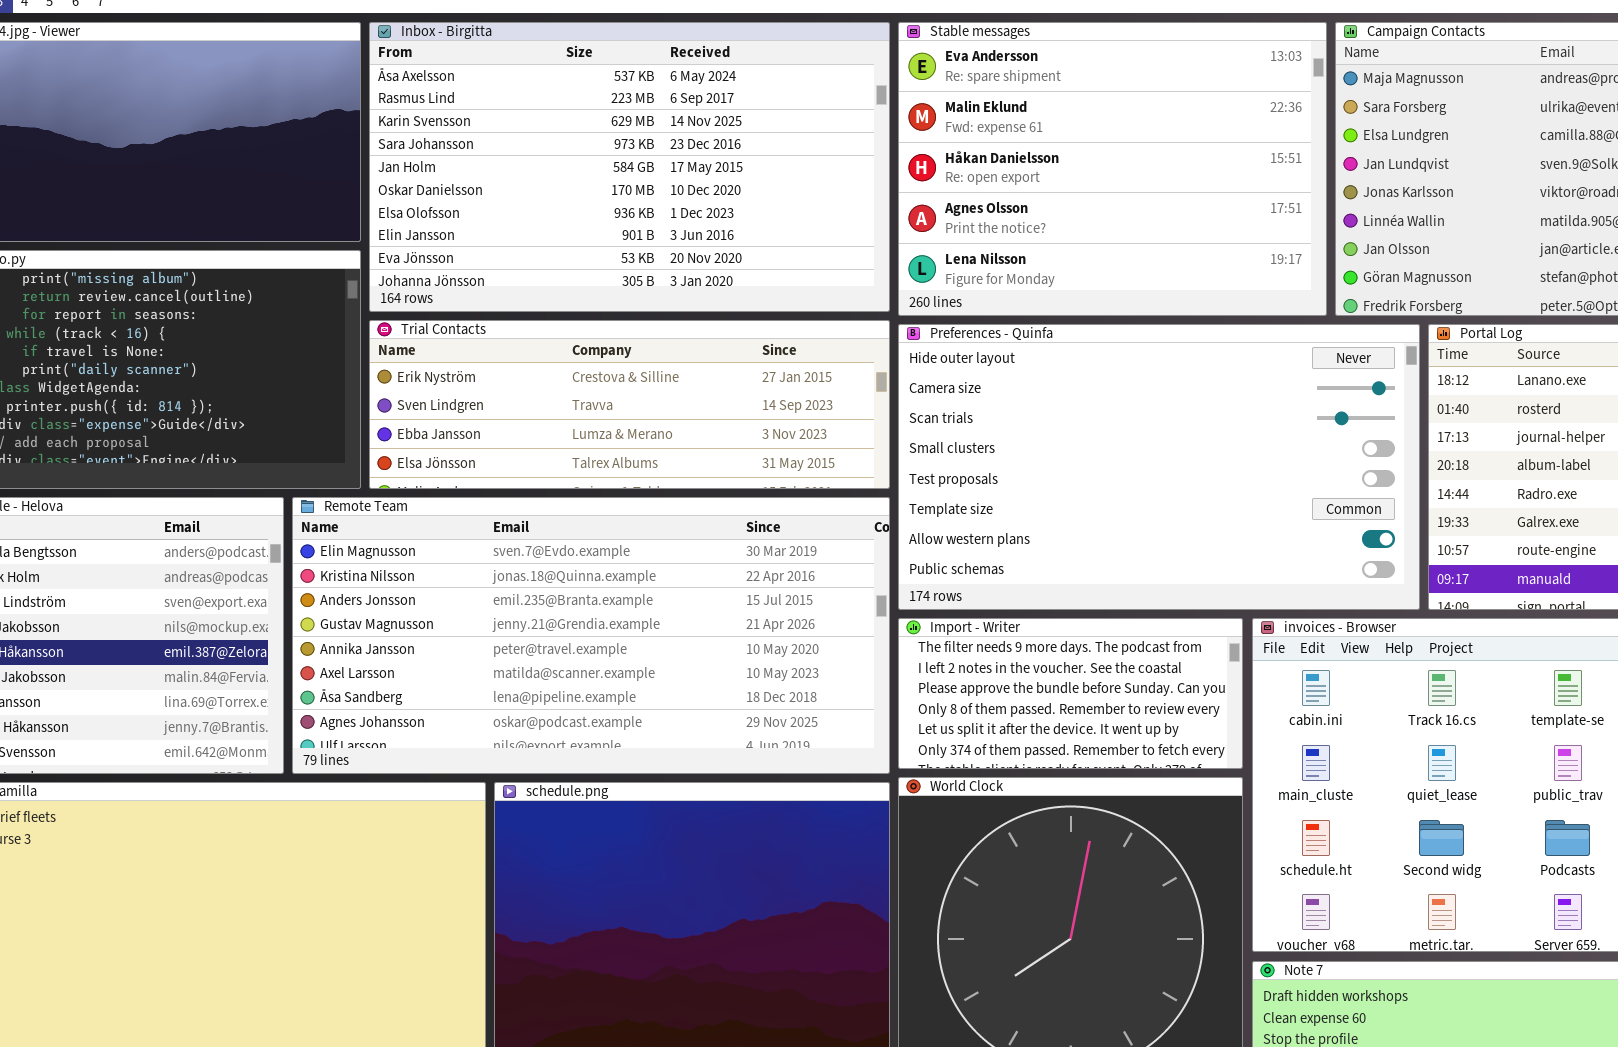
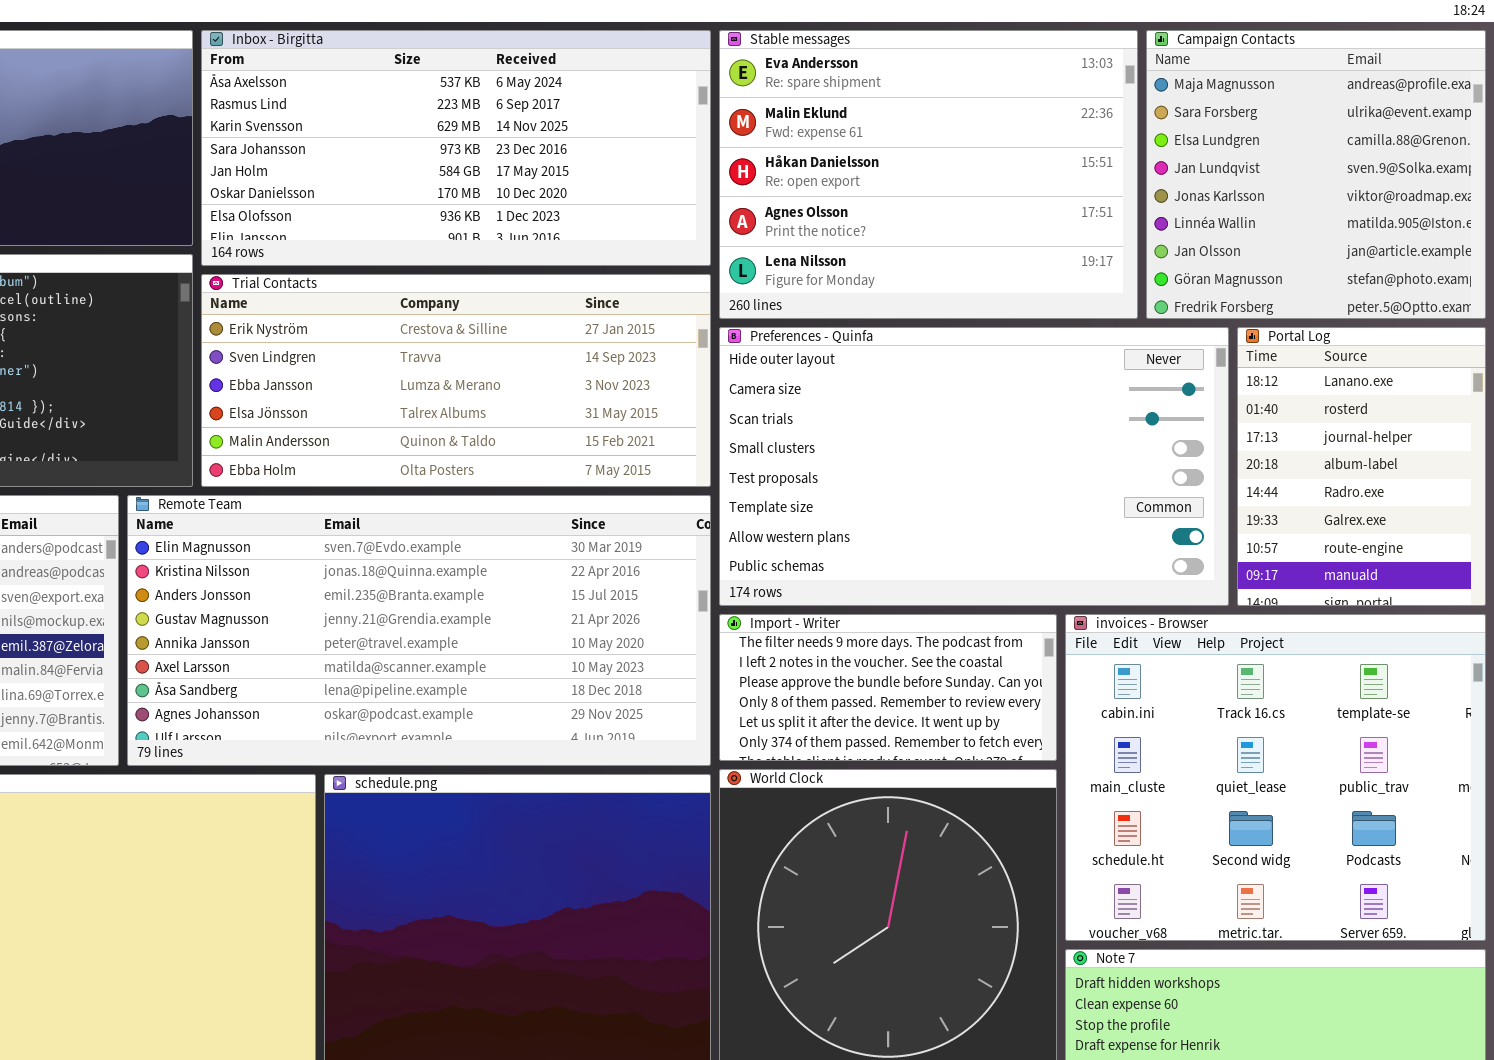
Inbox - Birgitta: [369,22,890,312] -> [201,30,711,266], resized
Trial Contacts: [369,320,890,489] -> [201,274,711,487], resized

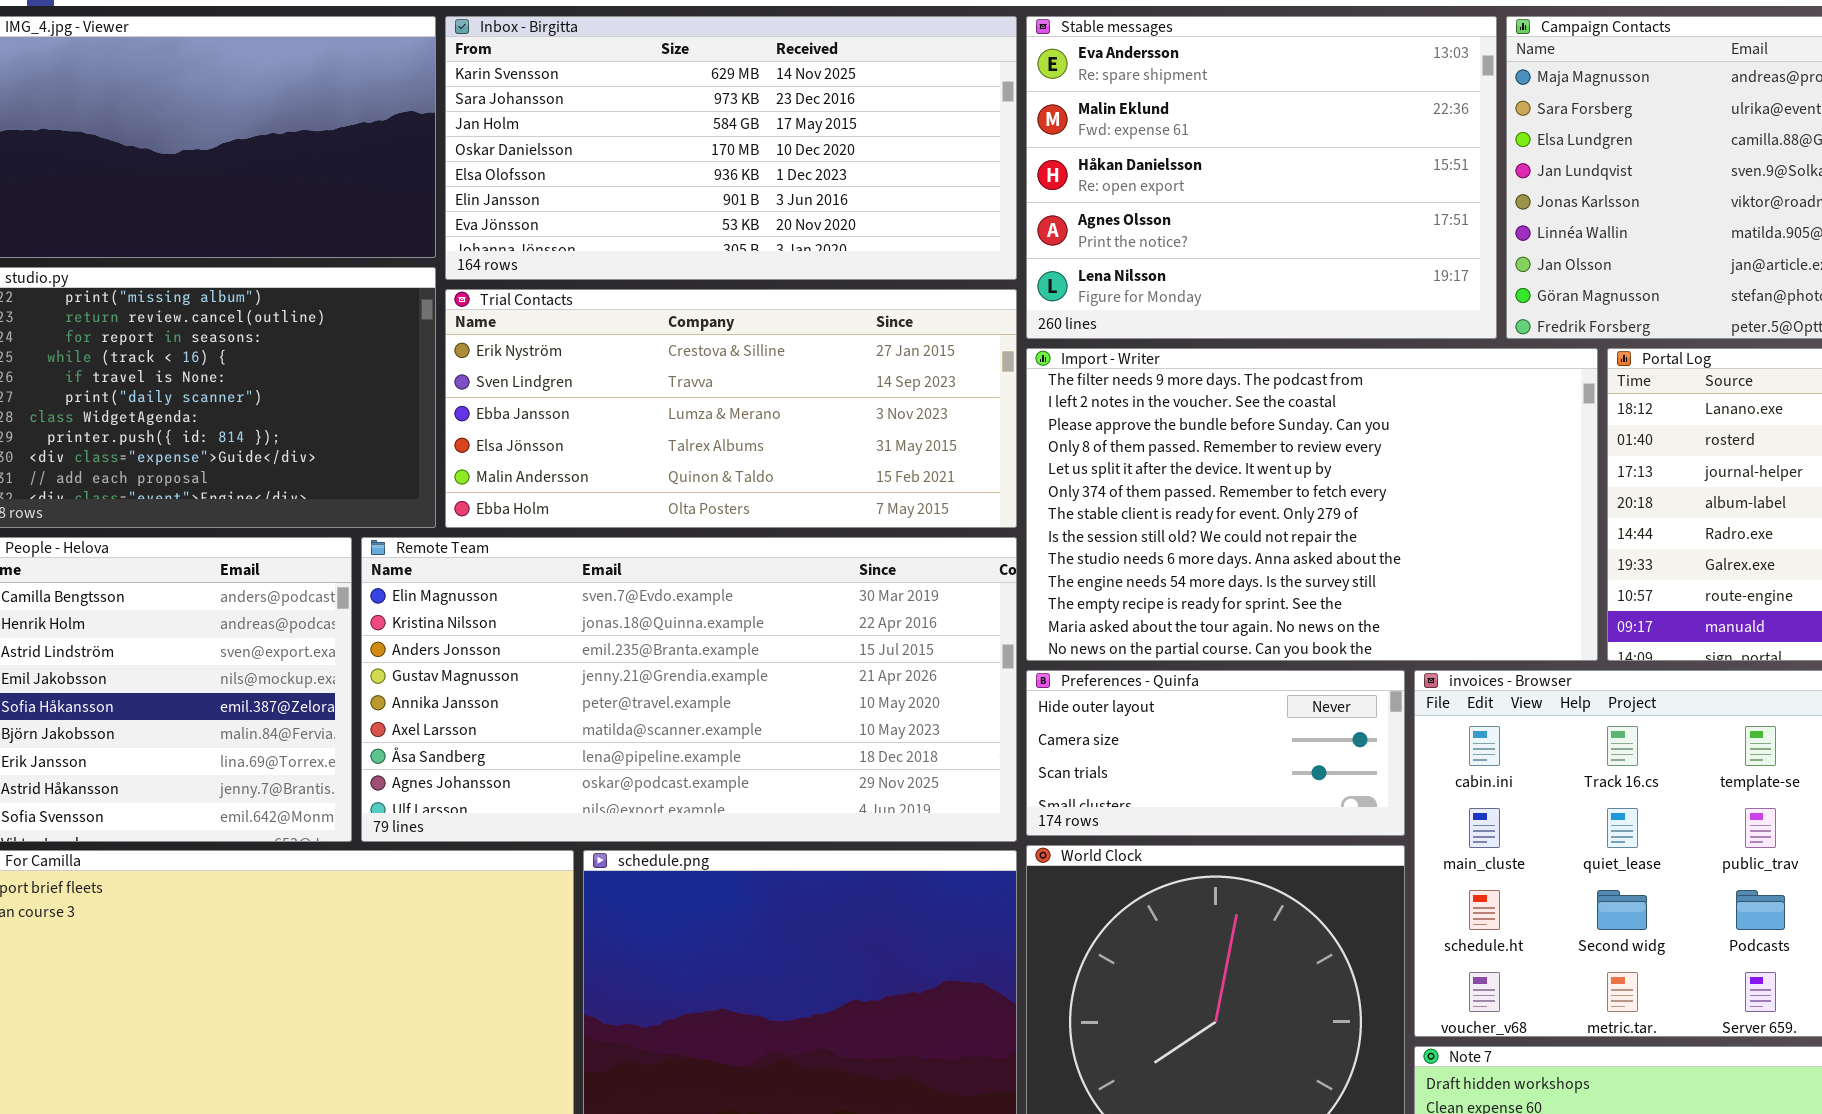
Inbox - Birgitta: [201,30,711,266] -> [445,16,1017,280], scrolled down 2 rows
Preferences - Quinfa: [719,327,1229,606] -> [1026,670,1405,836], moved, resized
Import - Writer: [719,614,1057,761] -> [1026,348,1598,661], moved, resized

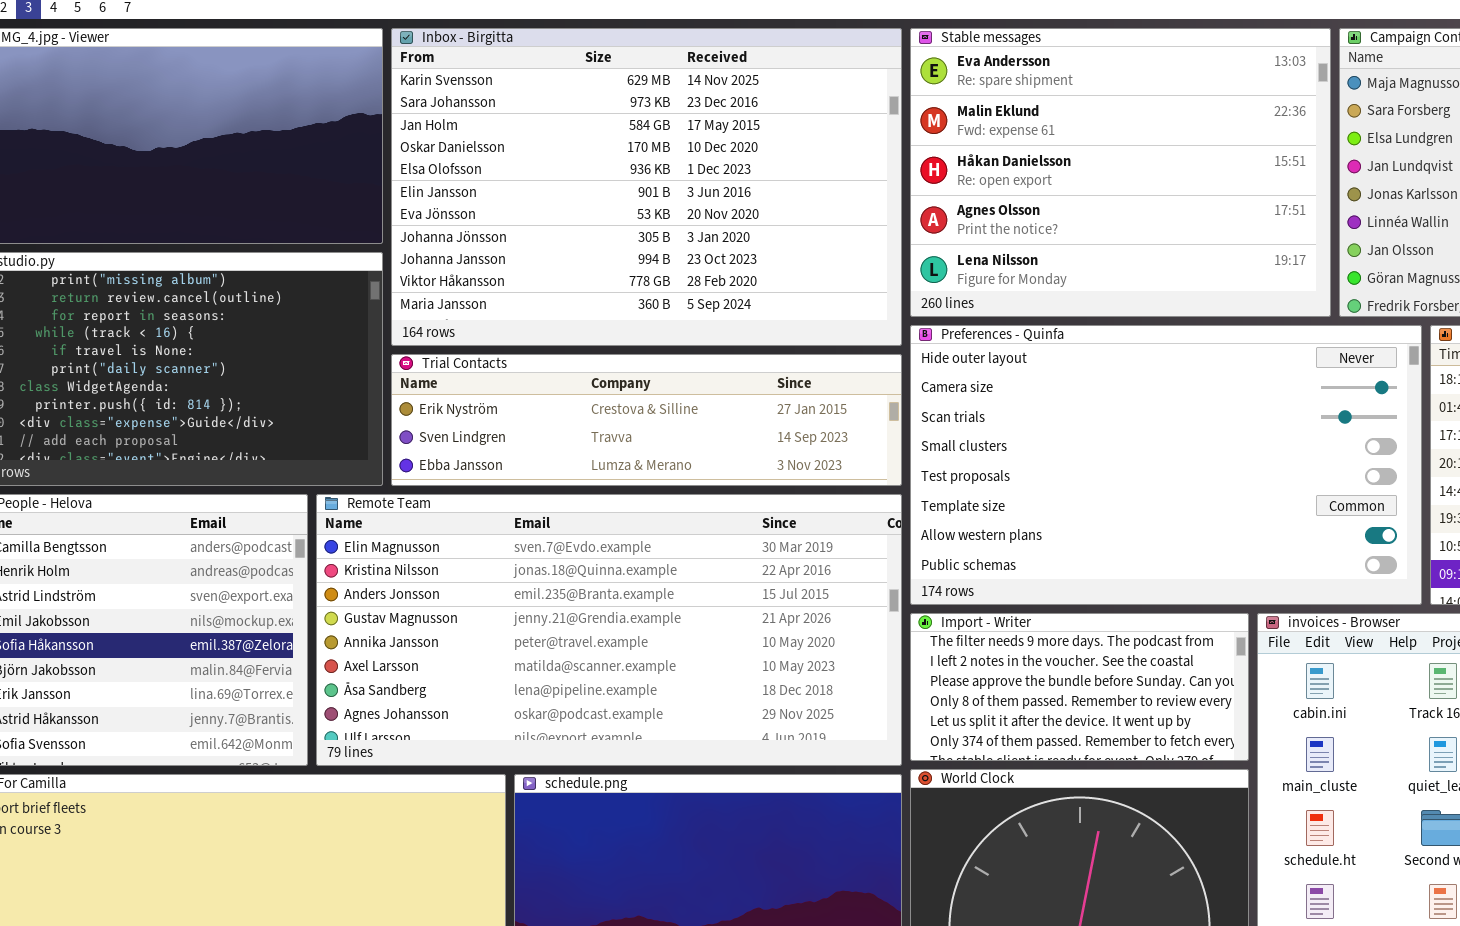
Inbox - Birgitta: [445,16,1017,280] -> [391,28,902,346], resized
Trial Contacts: [445,289,1017,528] -> [391,354,902,486], resized
Import - Writer: [1026,348,1598,661] -> [910,613,1249,761], moved, resized
Preferences - Quinfa: [1026,670,1405,836] -> [910,325,1422,605], moved, resized

